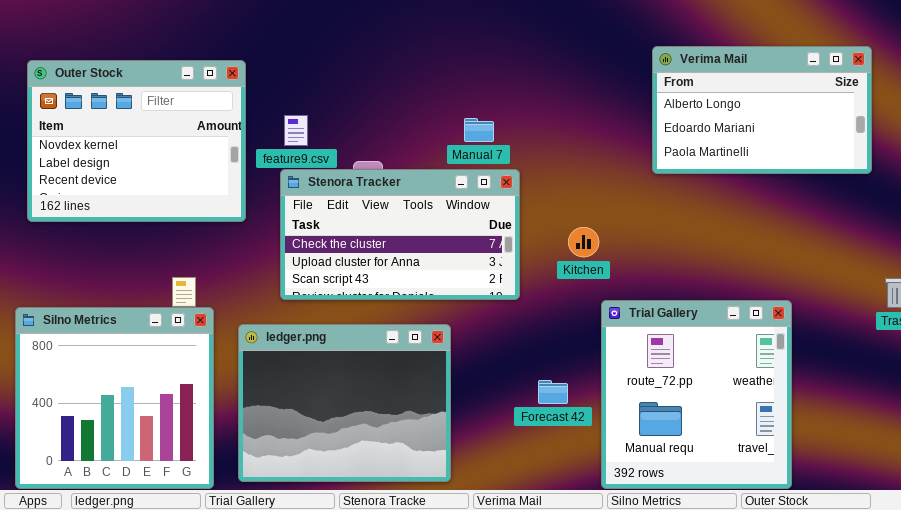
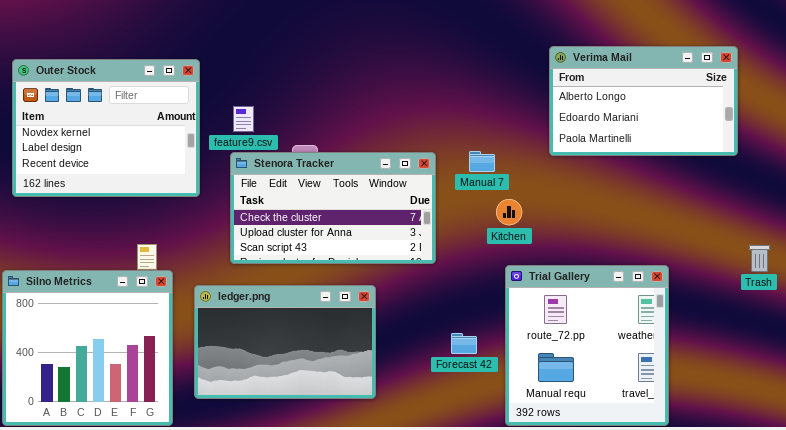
Manual 7: [464,118,494,142] -> [469,151,495,172], moved
Kitchen: [568,227,599,257] -> [496,199,522,225], moved
ledger.png: [238,324,451,482] -> [194,285,376,399], resized

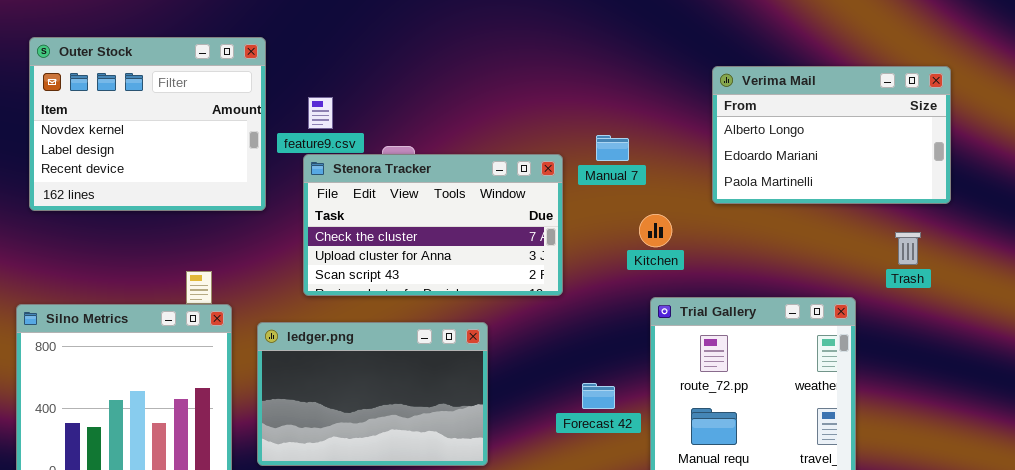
Verima Mail: [549,46,738,156] -> [712,66,951,204], moved
Manual 7: [469,151,495,172] -> [596,135,629,161], moved
Trash: [749,245,770,272] -> [895,232,921,265], moved

